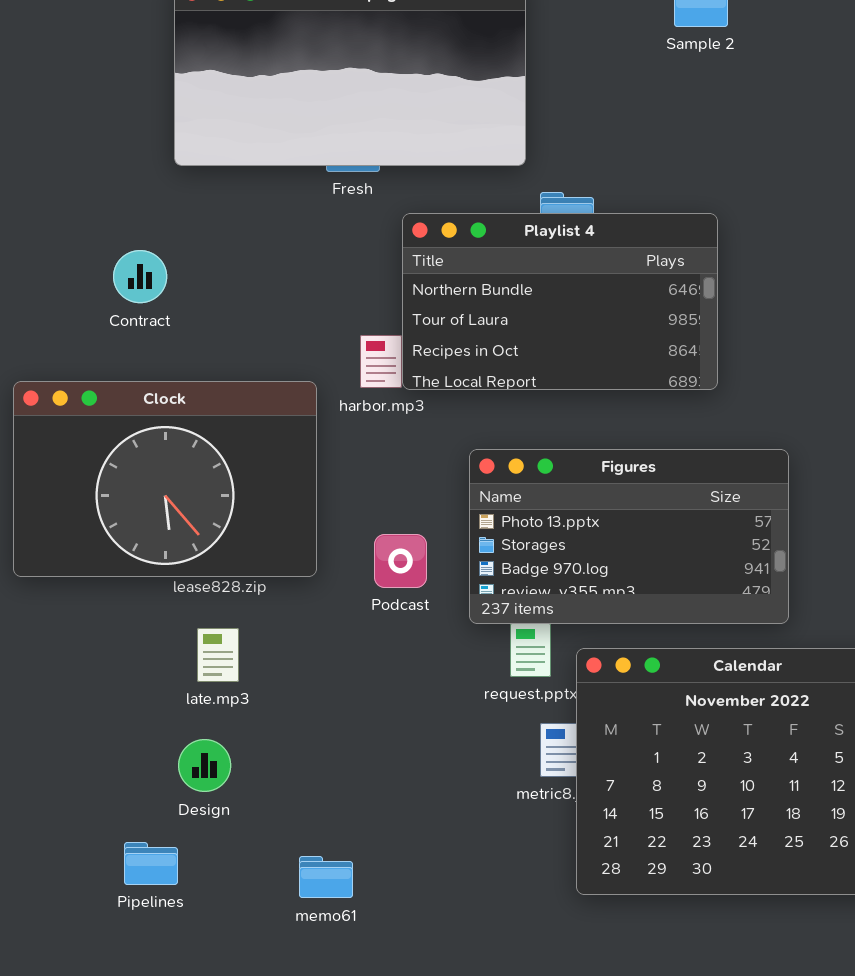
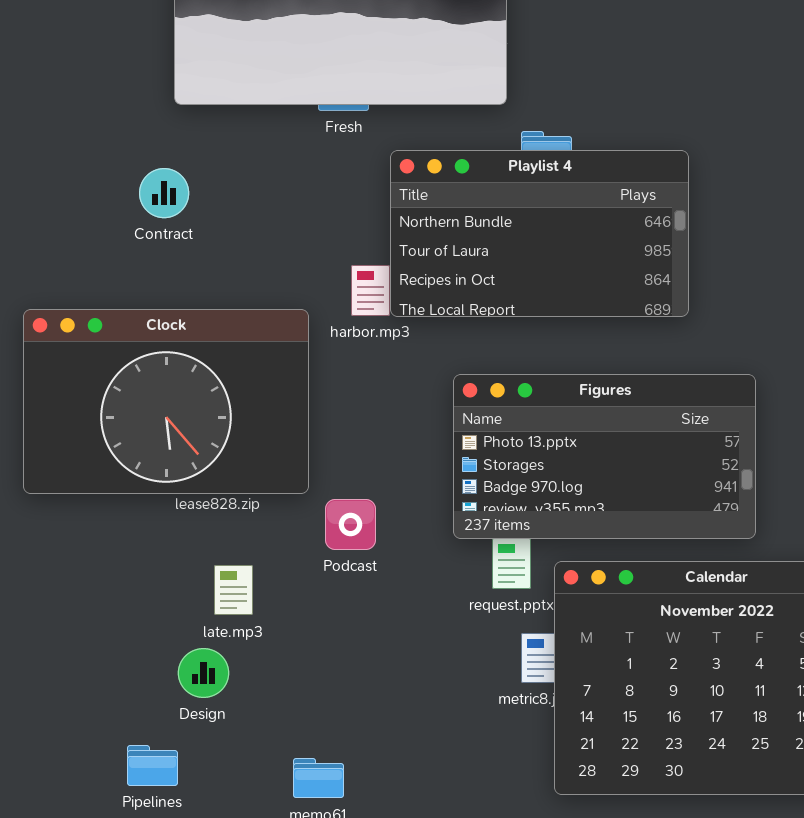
Contract: [113,250,167,303] -> [139,168,189,218], moved
Podcast: [374,534,427,588] -> [325,499,376,550], moved
late.mp3: [197,628,239,682] -> [214,565,253,615], moved

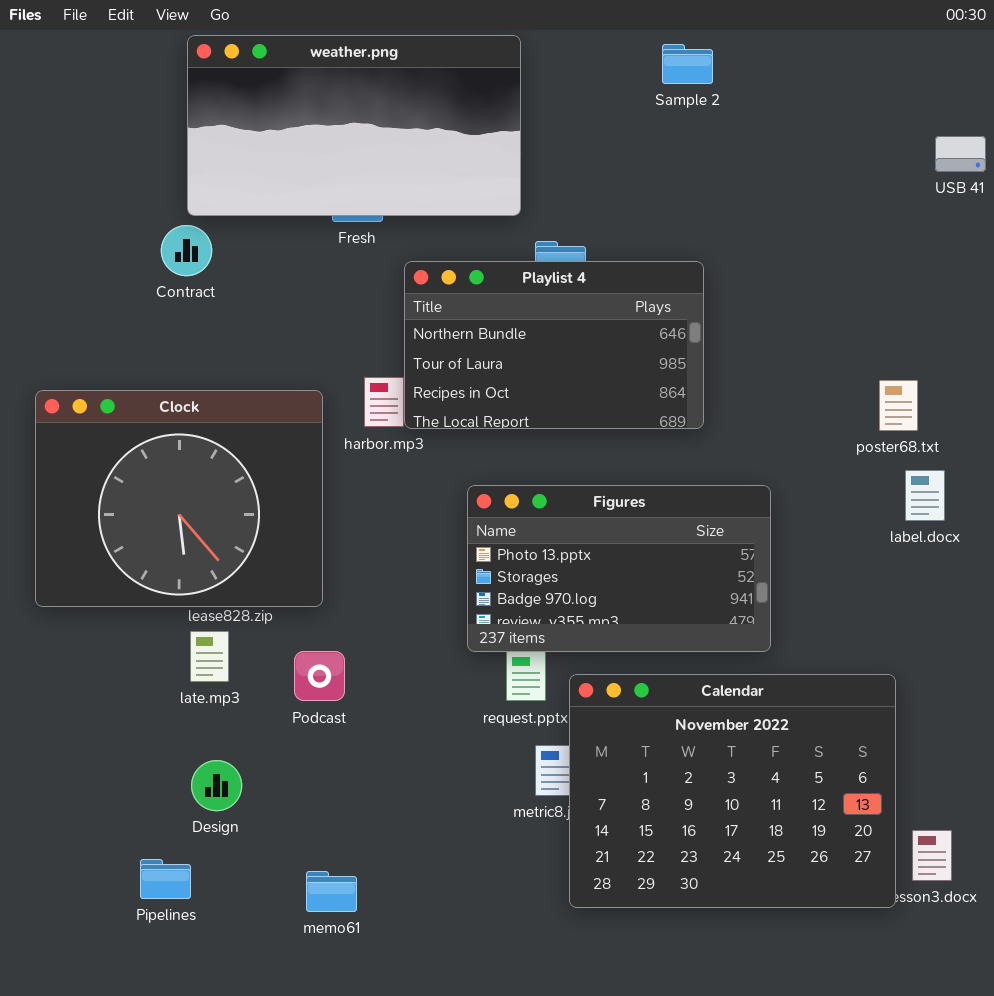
Contract: [139,168,189,218] -> [161,225,212,276], moved
Clock: [23,309,309,494] -> [35,390,323,607], resized
Podcast: [325,499,376,550] -> [294,651,345,701], moved
late.mp3: [214,565,253,615] -> [190,631,229,682], moved

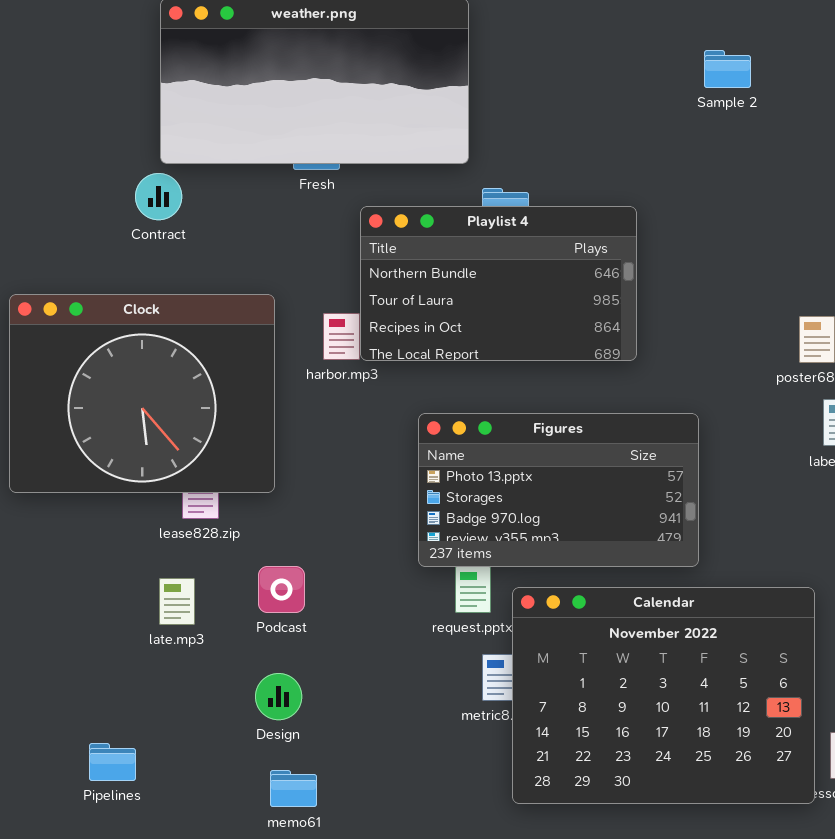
Sample 2: [662,44,713,84] -> [704,50,751,88], moved
Clock: [35,390,323,607] -> [9,294,275,493], moved
late.mp3: [190,631,229,682] -> [159,578,195,625], moved
Design: [191,760,242,811] -> [255,673,302,720], moved
Pipelines: [140,859,191,899] -> [89,743,136,781], moved

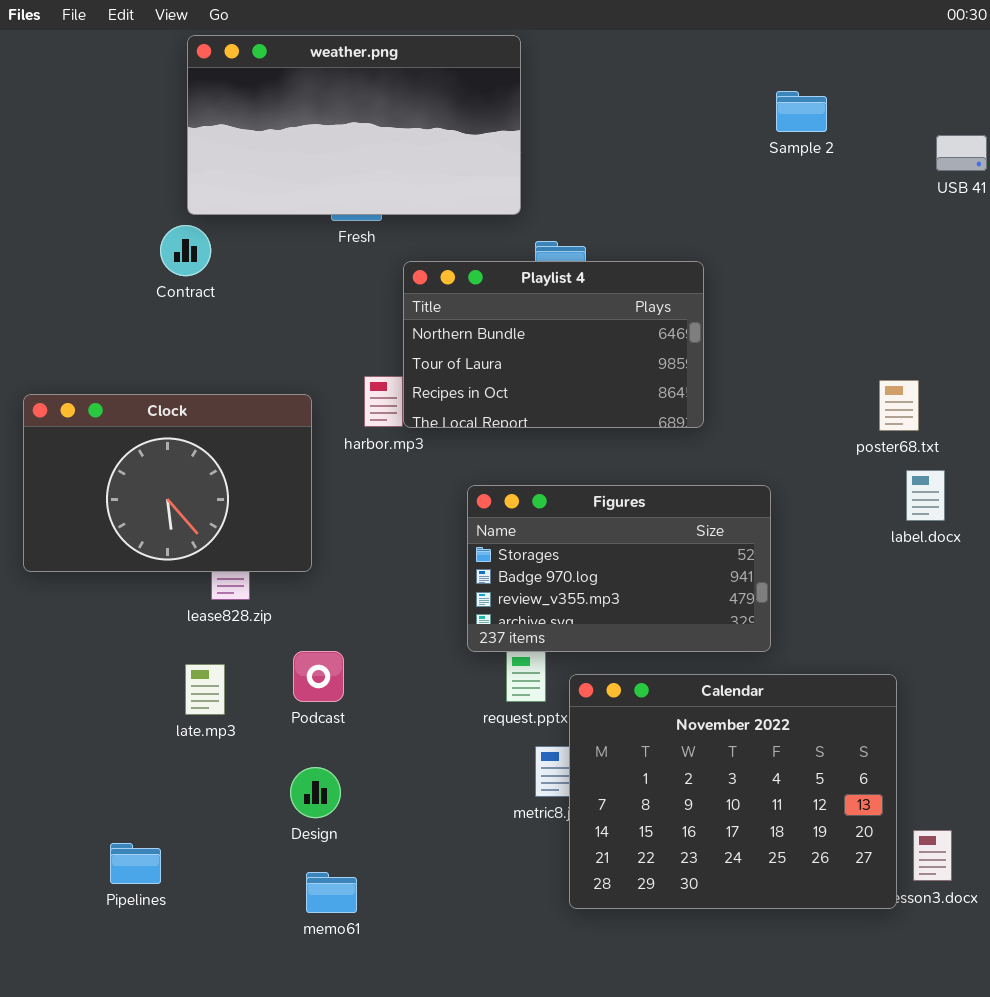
Clock: [9,294,275,493] -> [23,394,312,572], resized
Figures: [418,413,699,567] -> [467,485,771,652], scrolled down 1 row

